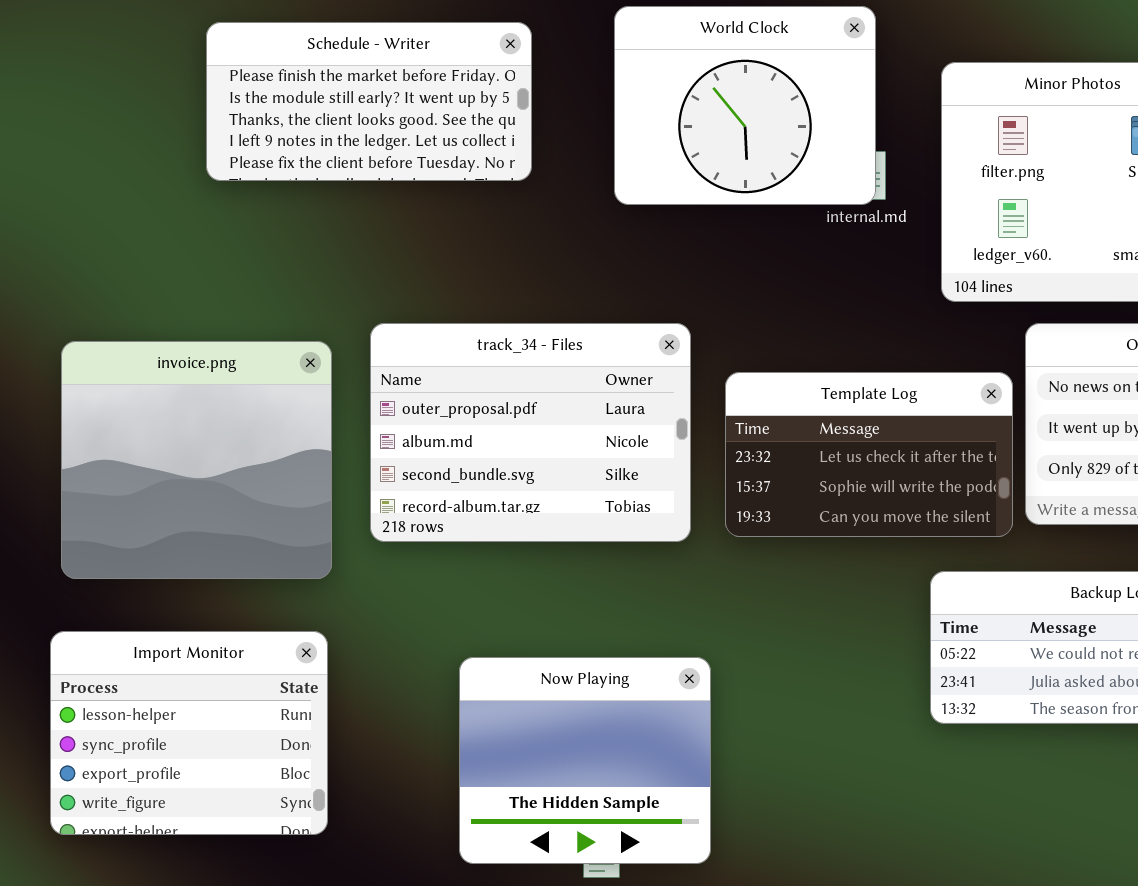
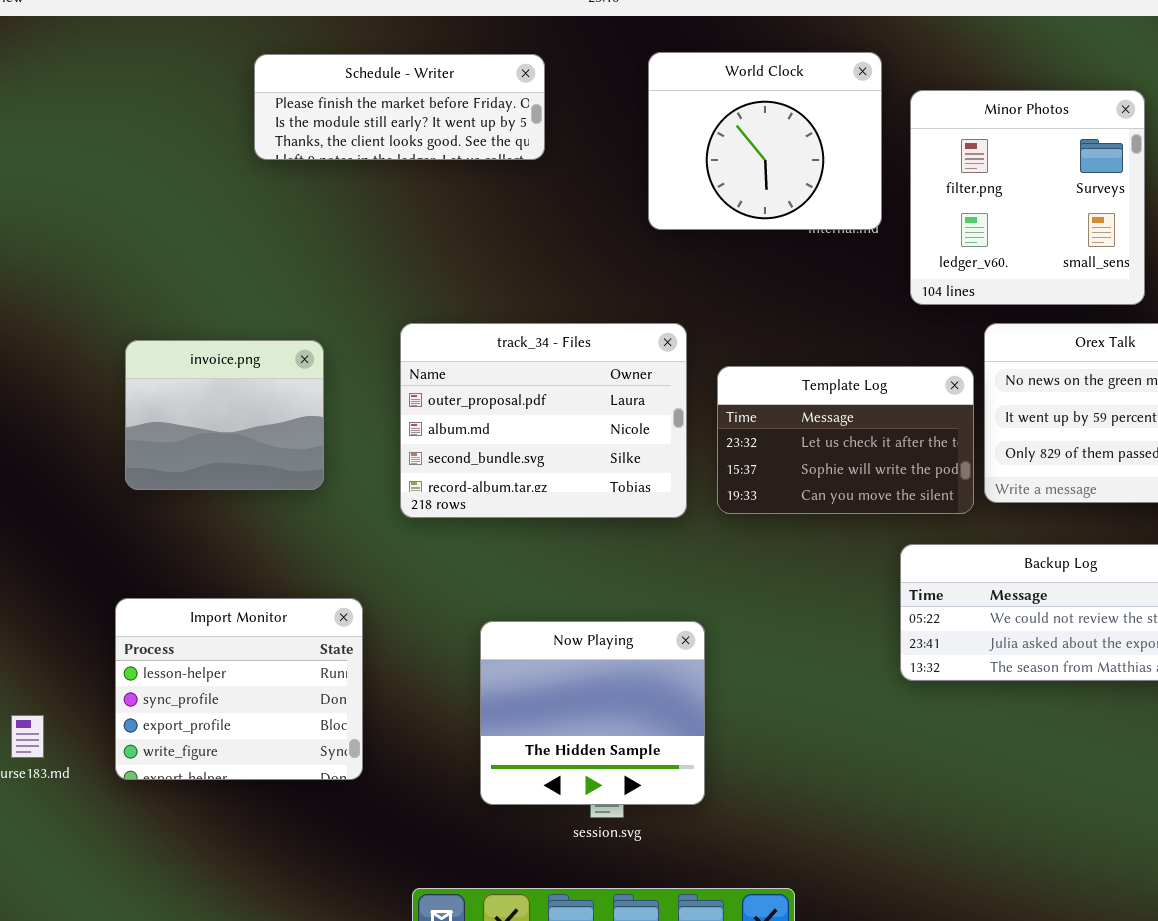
World Clock: [614,6,876,205] -> [648,52,882,230], moved
Schedule - Writer: [206,22,532,181] -> [254,54,545,160], resized
invoice.png: [61,341,332,579] -> [125,340,324,490], resized

